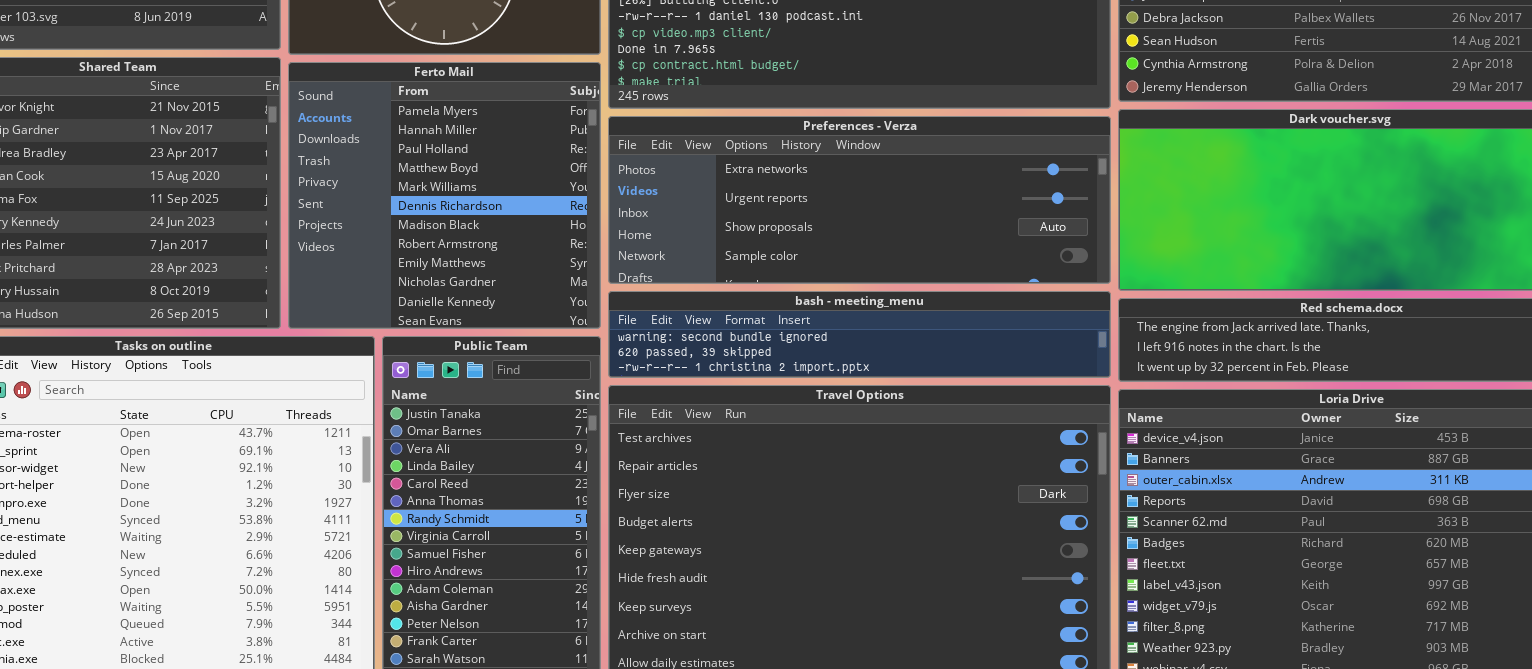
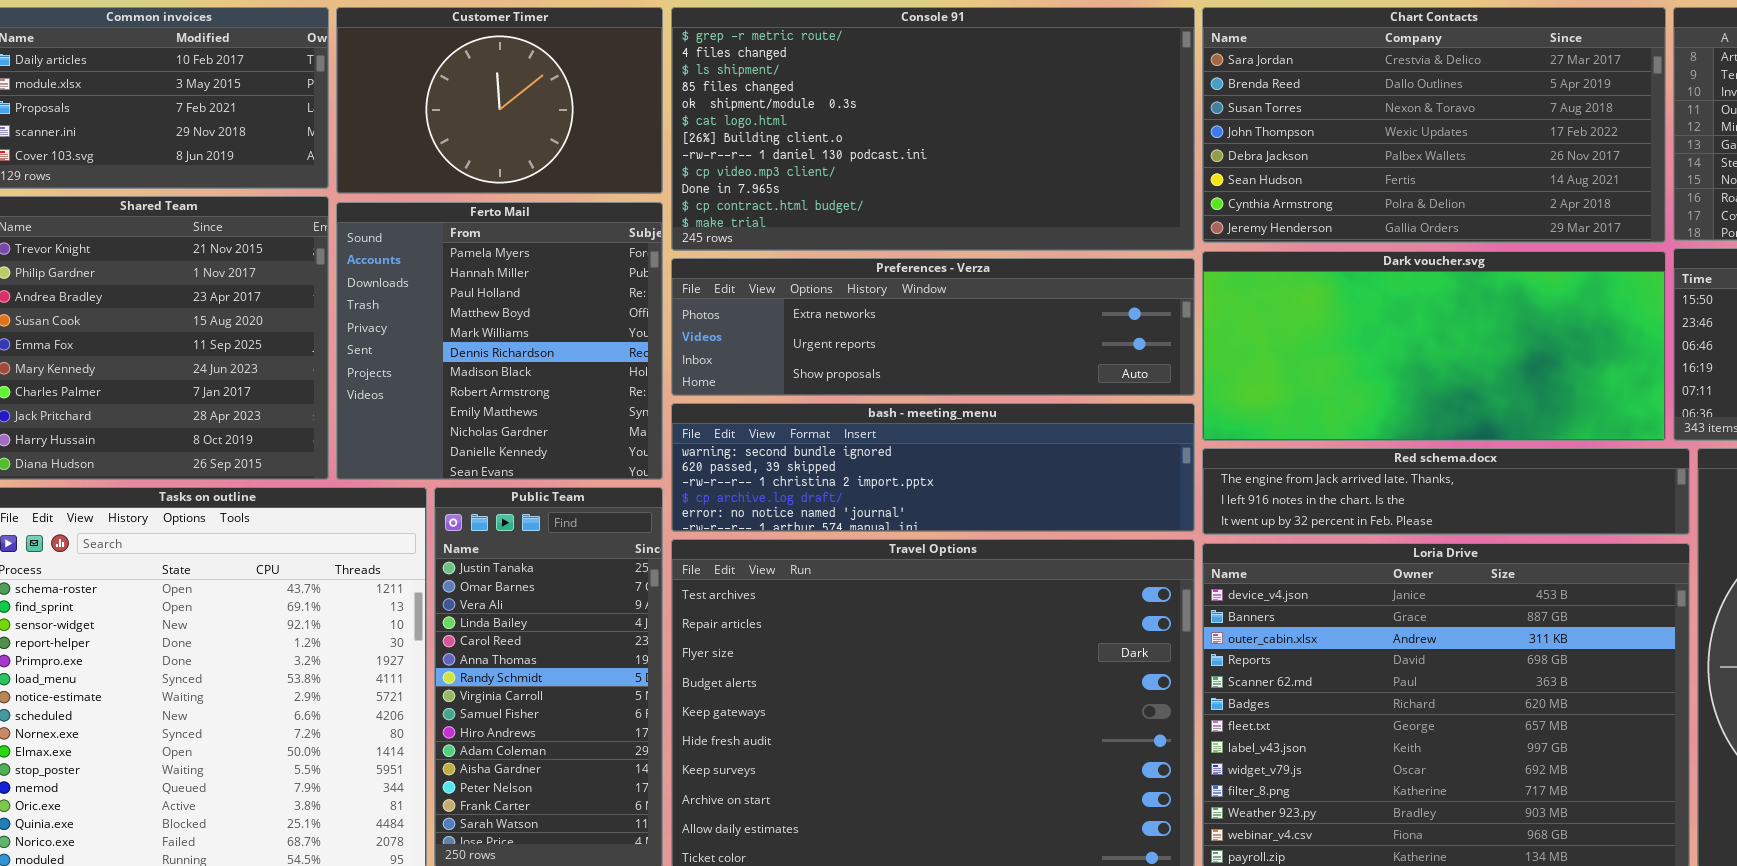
Preferences - Verza: [608,116,1111,284] -> [671,258,1195,396], resized
bash - meeting_menu: [608,291,1111,378] -> [671,403,1195,532], resized

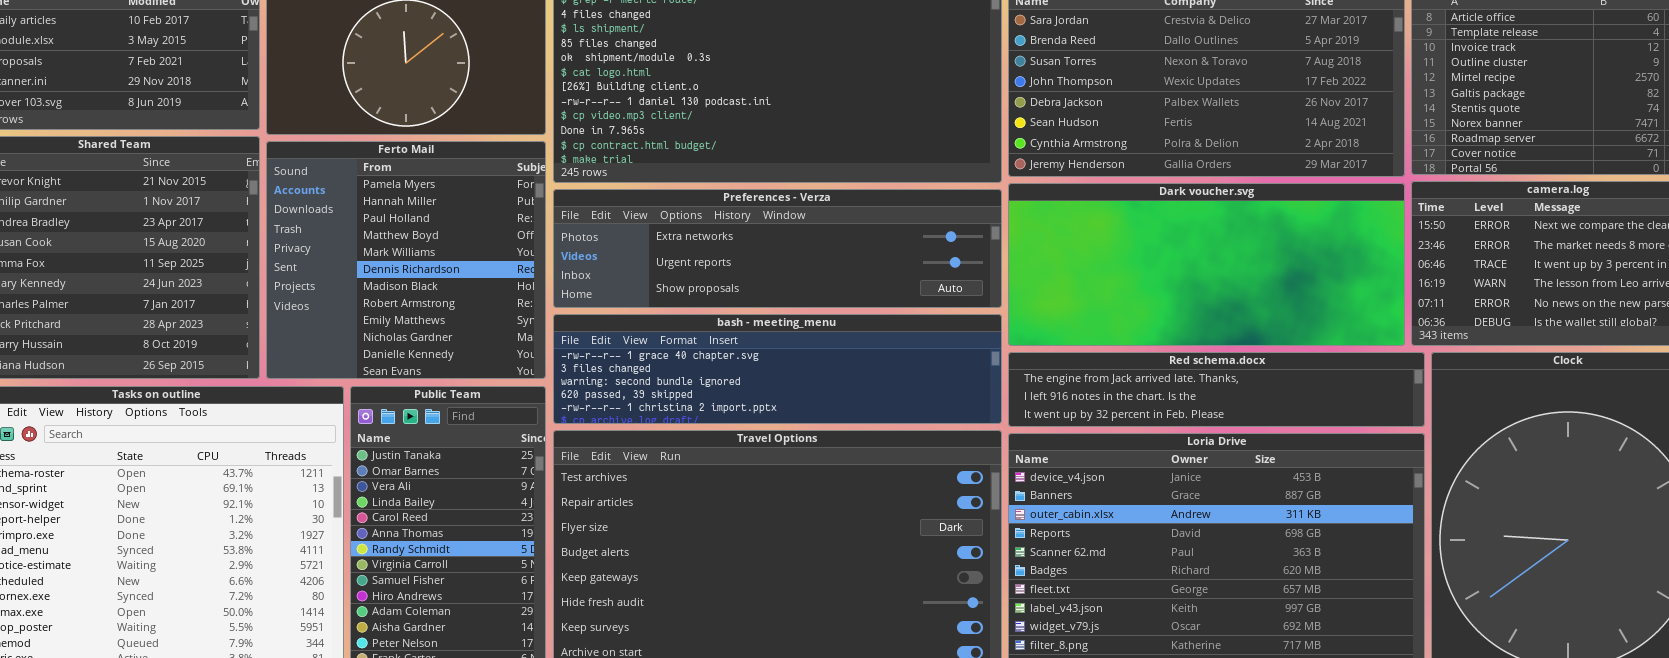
bash - meeting_menu: [671,403,1195,532] -> [553,314,1002,424], scrolled up 2 rows

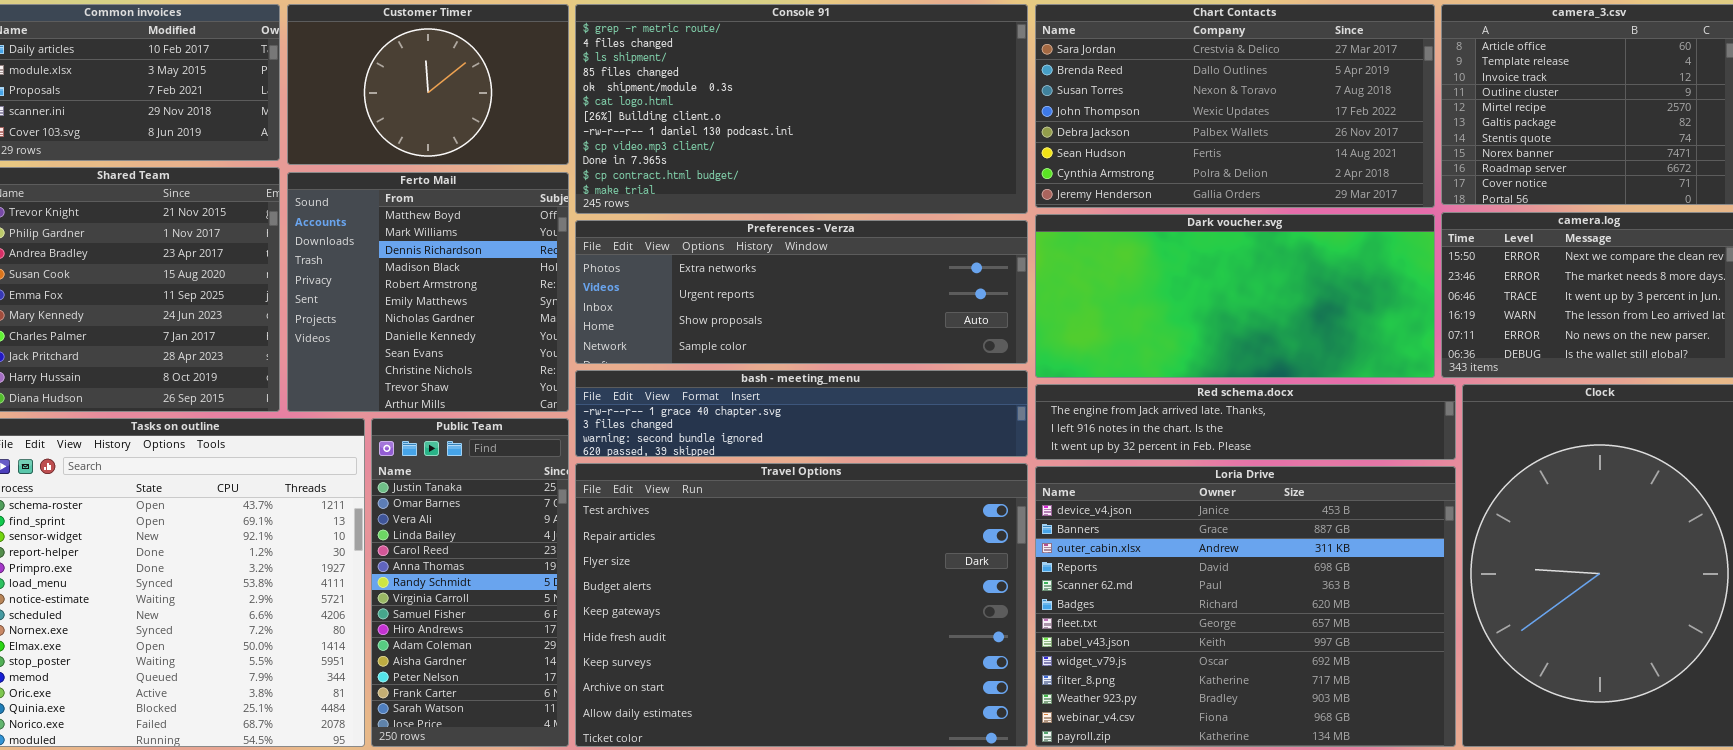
Ferto Mail: [266,141,546,379] -> [287,172,569,412], scrolled down 3 rows
Preferences - Verza: [553,189,1002,308] -> [575,220,1028,364], resized
bash - meeting_menu: [553,314,1002,424] -> [575,370,1028,457], resized

